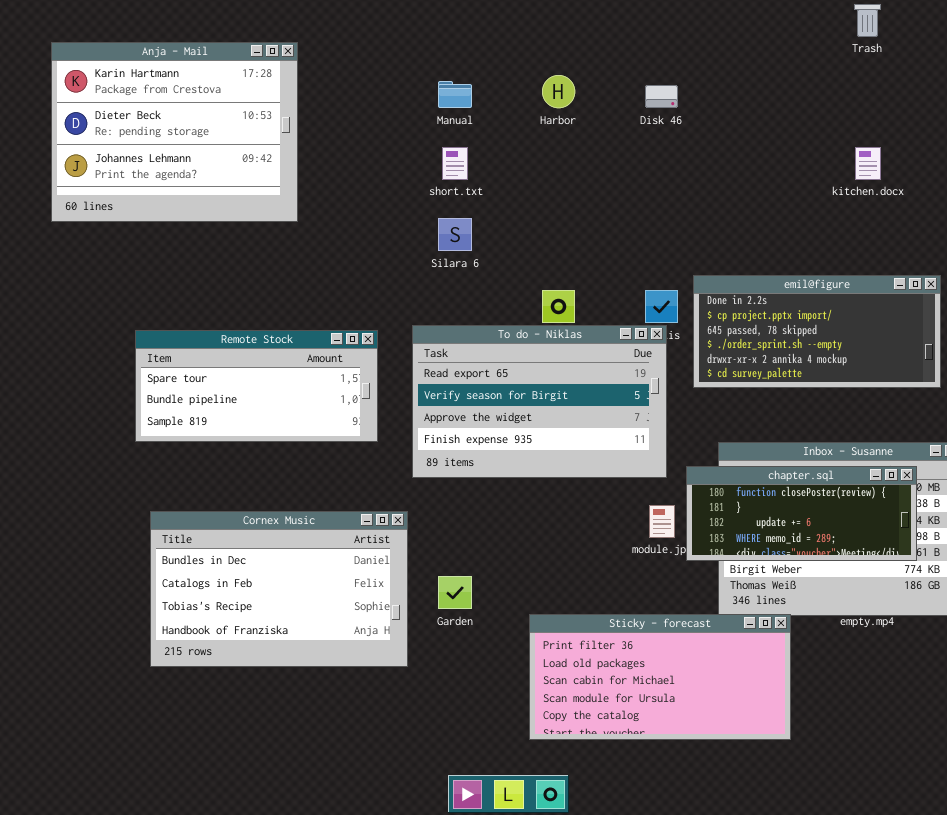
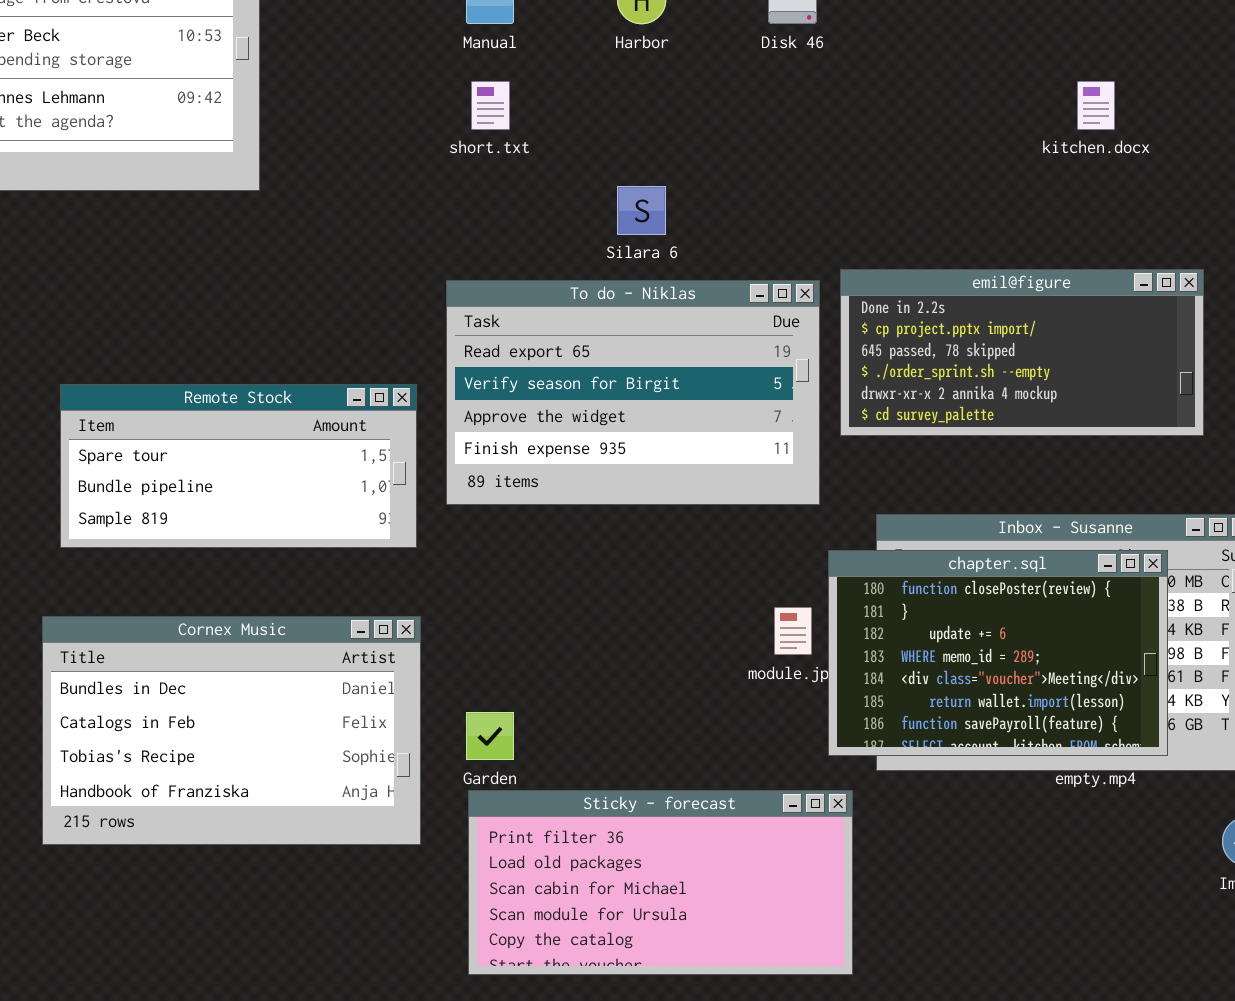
Silara 6: [438,218,472,251] -> [617,186,666,235], moved
To do - Niklas: [412,325,667,478] -> [446,280,820,505], moved
Remote Stock: [135,330,378,442] -> [60,384,417,548], moved
chapter.sql: [686,466,917,561] -> [828,550,1168,756], resized
Sticky - forecast: [529,614,791,740] -> [468,790,853,975], moved

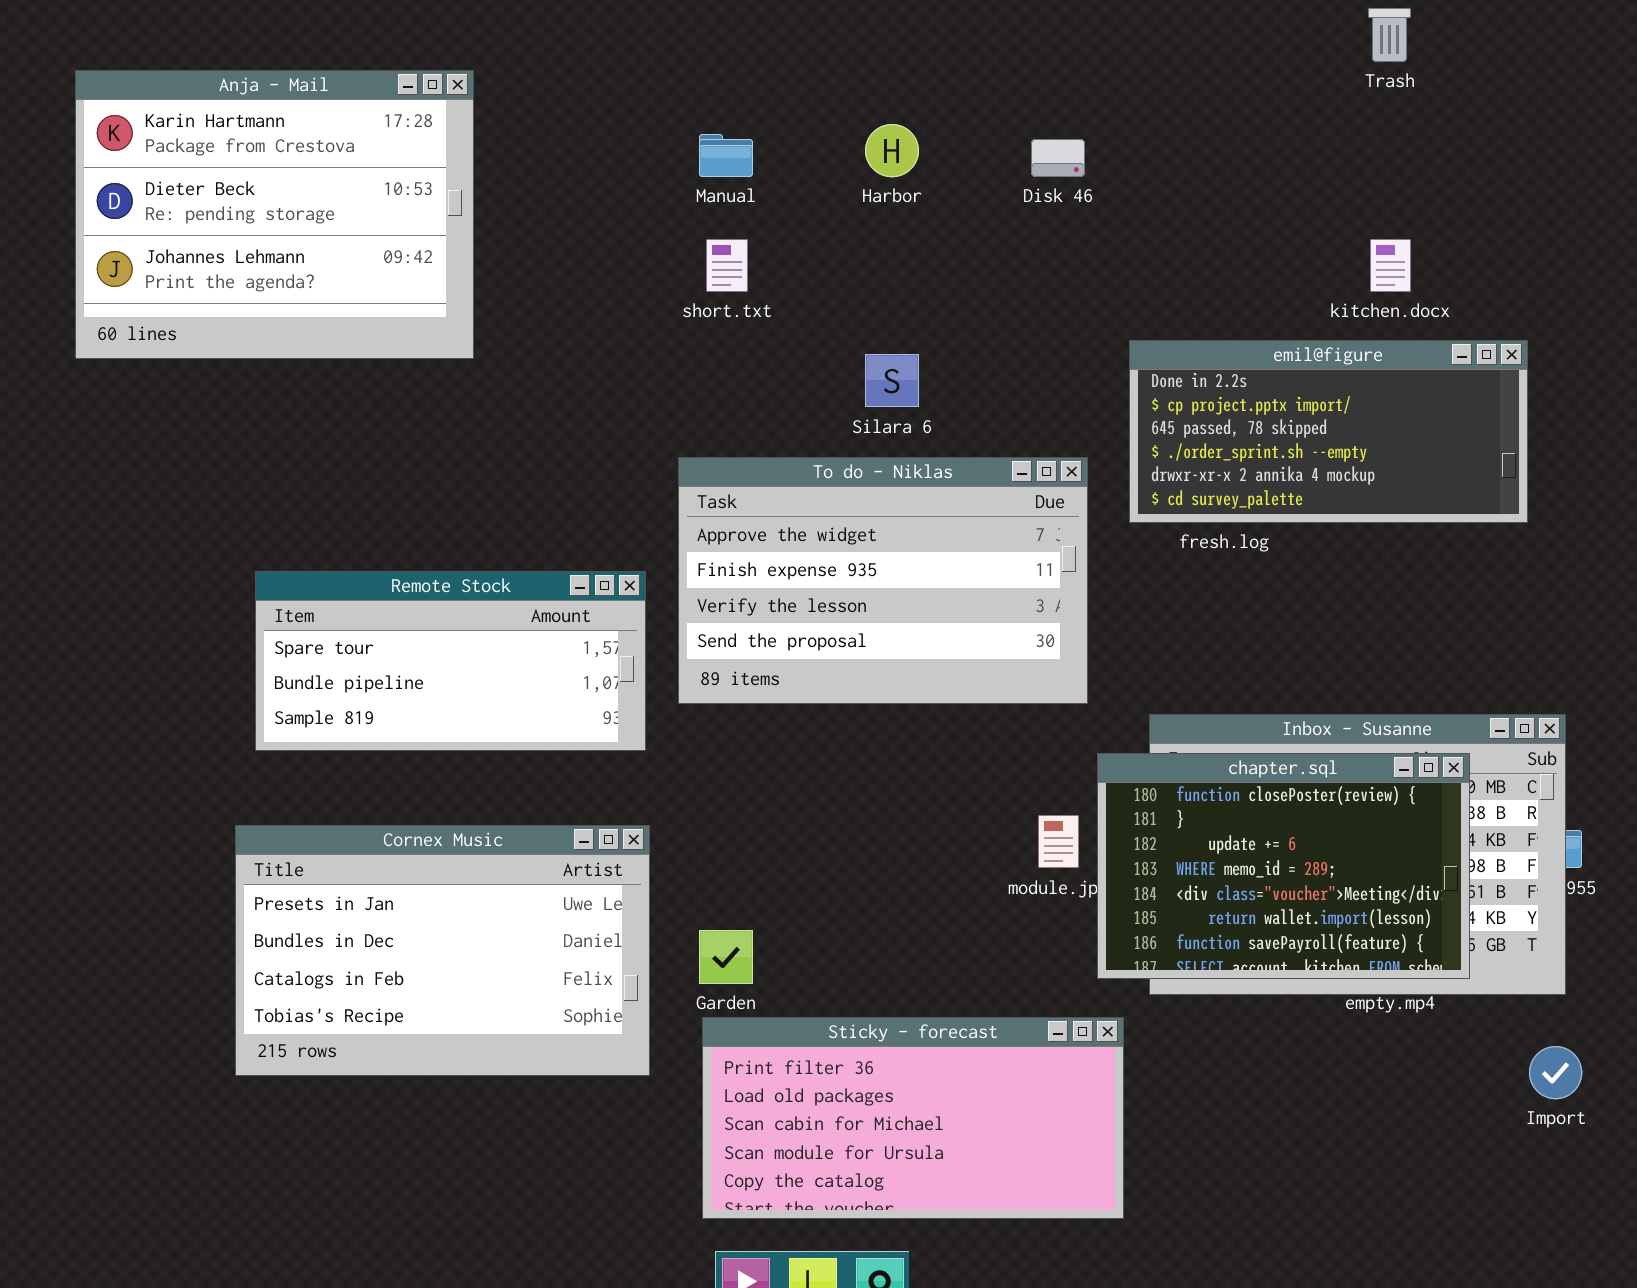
emil@figure: [840,269,1204,436] -> [1129,340,1528,523], moved
To do - Niklas: [446,280,820,505] -> [678,457,1088,704], scrolled down 2 rows
Cornex Music: [42,616,421,845] -> [235,825,650,1076], scrolled up 1 row

